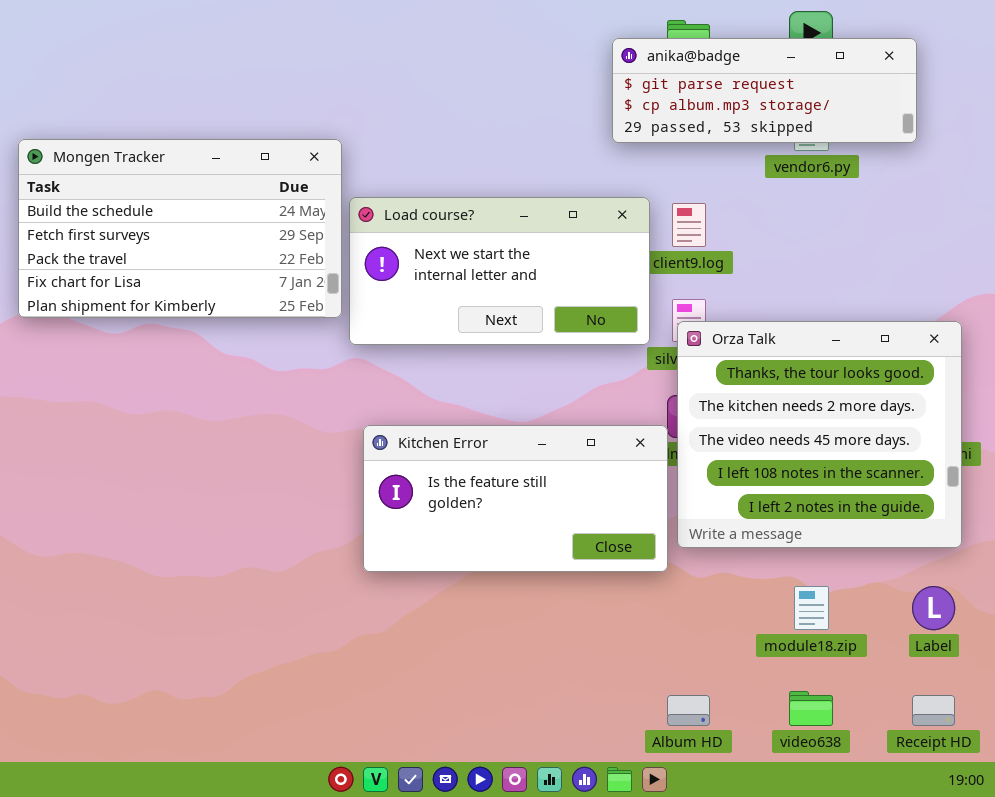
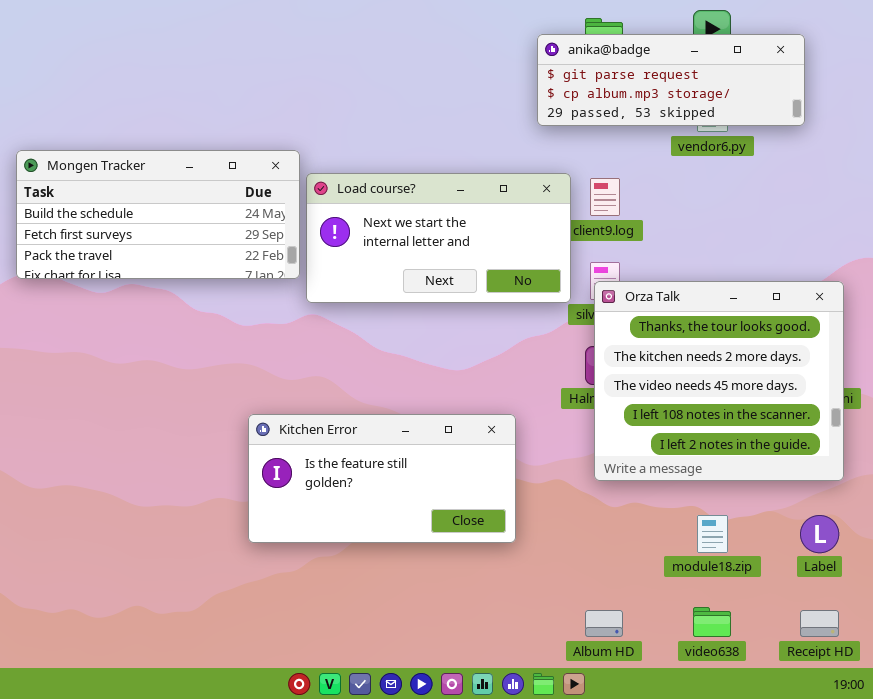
Mongen Tracker: [18,139,342,318] -> [16,150,300,279], resized
Kitchen Error: [363,425,668,572] -> [248,414,516,543], moved

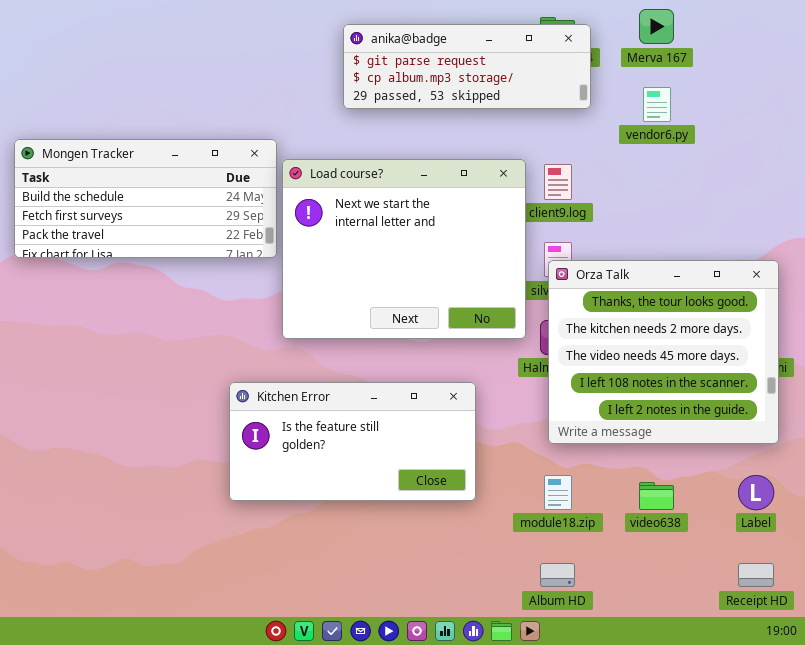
anika@badge: [537,34,805,126] -> [343,24,591,109], moved
Load course?: [306,173,571,303] -> [282,159,526,339], resized
module18.zip: [697,515,728,553] -> [544,475,572,510], moved
video638: [693,607,731,637] -> [639,482,674,510], moved

